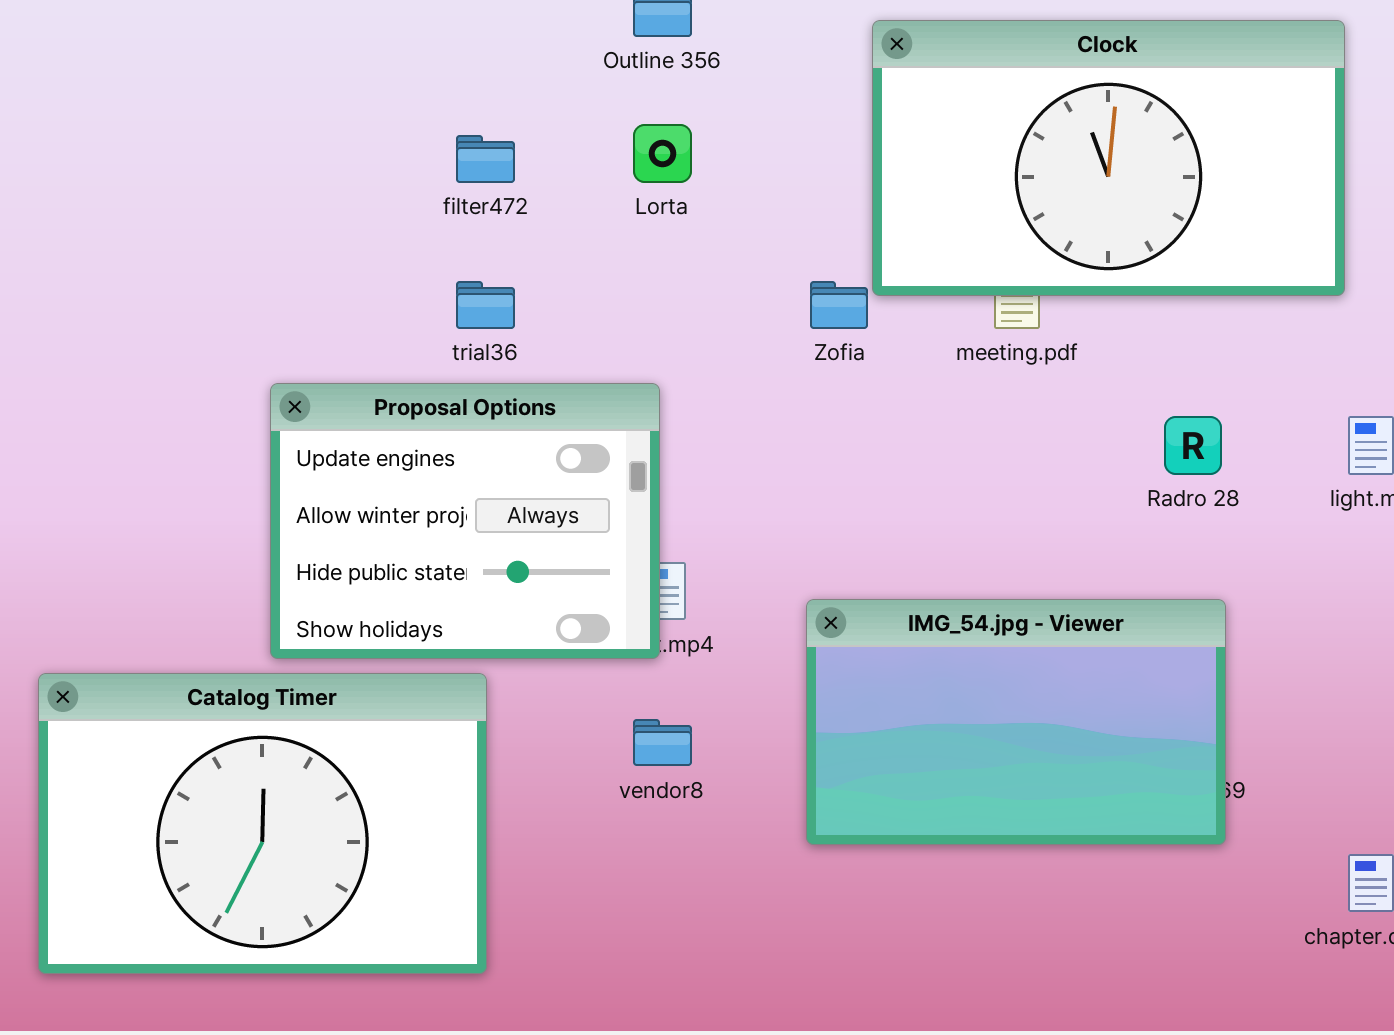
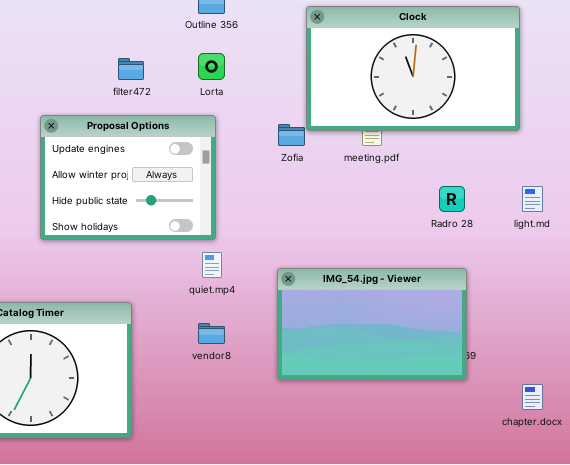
Proposal Options: [270,383,660,659] -> [40,115,216,240], moved

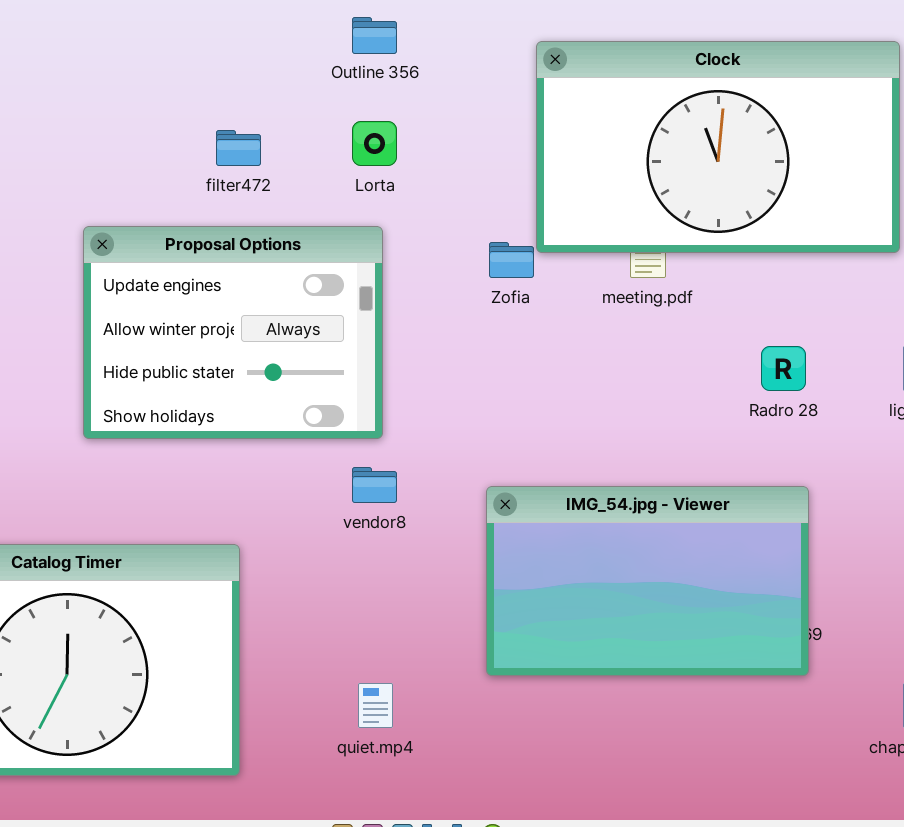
quiet.mp4: [202,252,222,278] -> [358,683,393,728], moved
vendor8: [198,323,225,344] -> [352,467,397,503], moved

